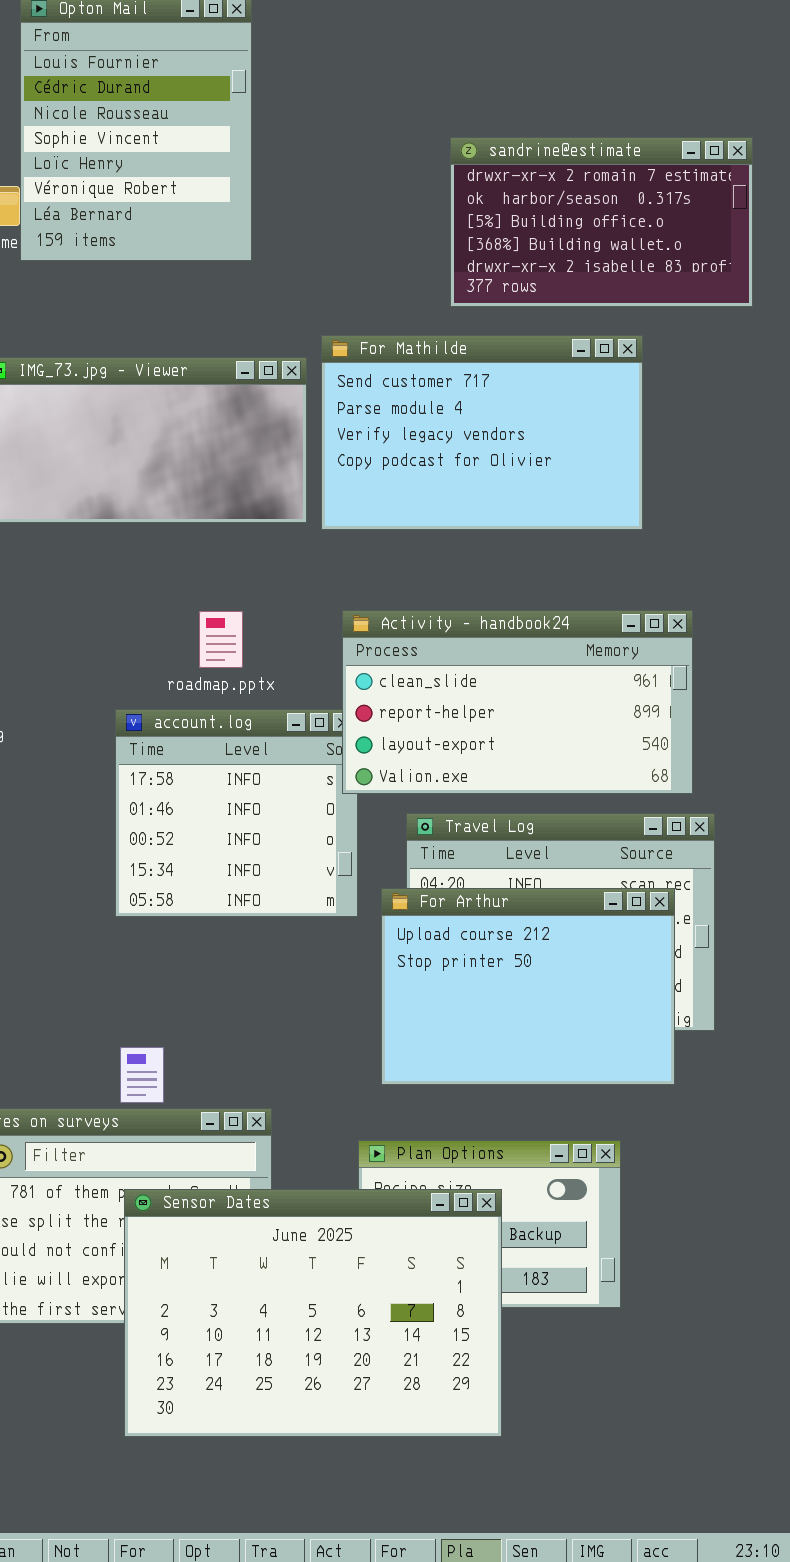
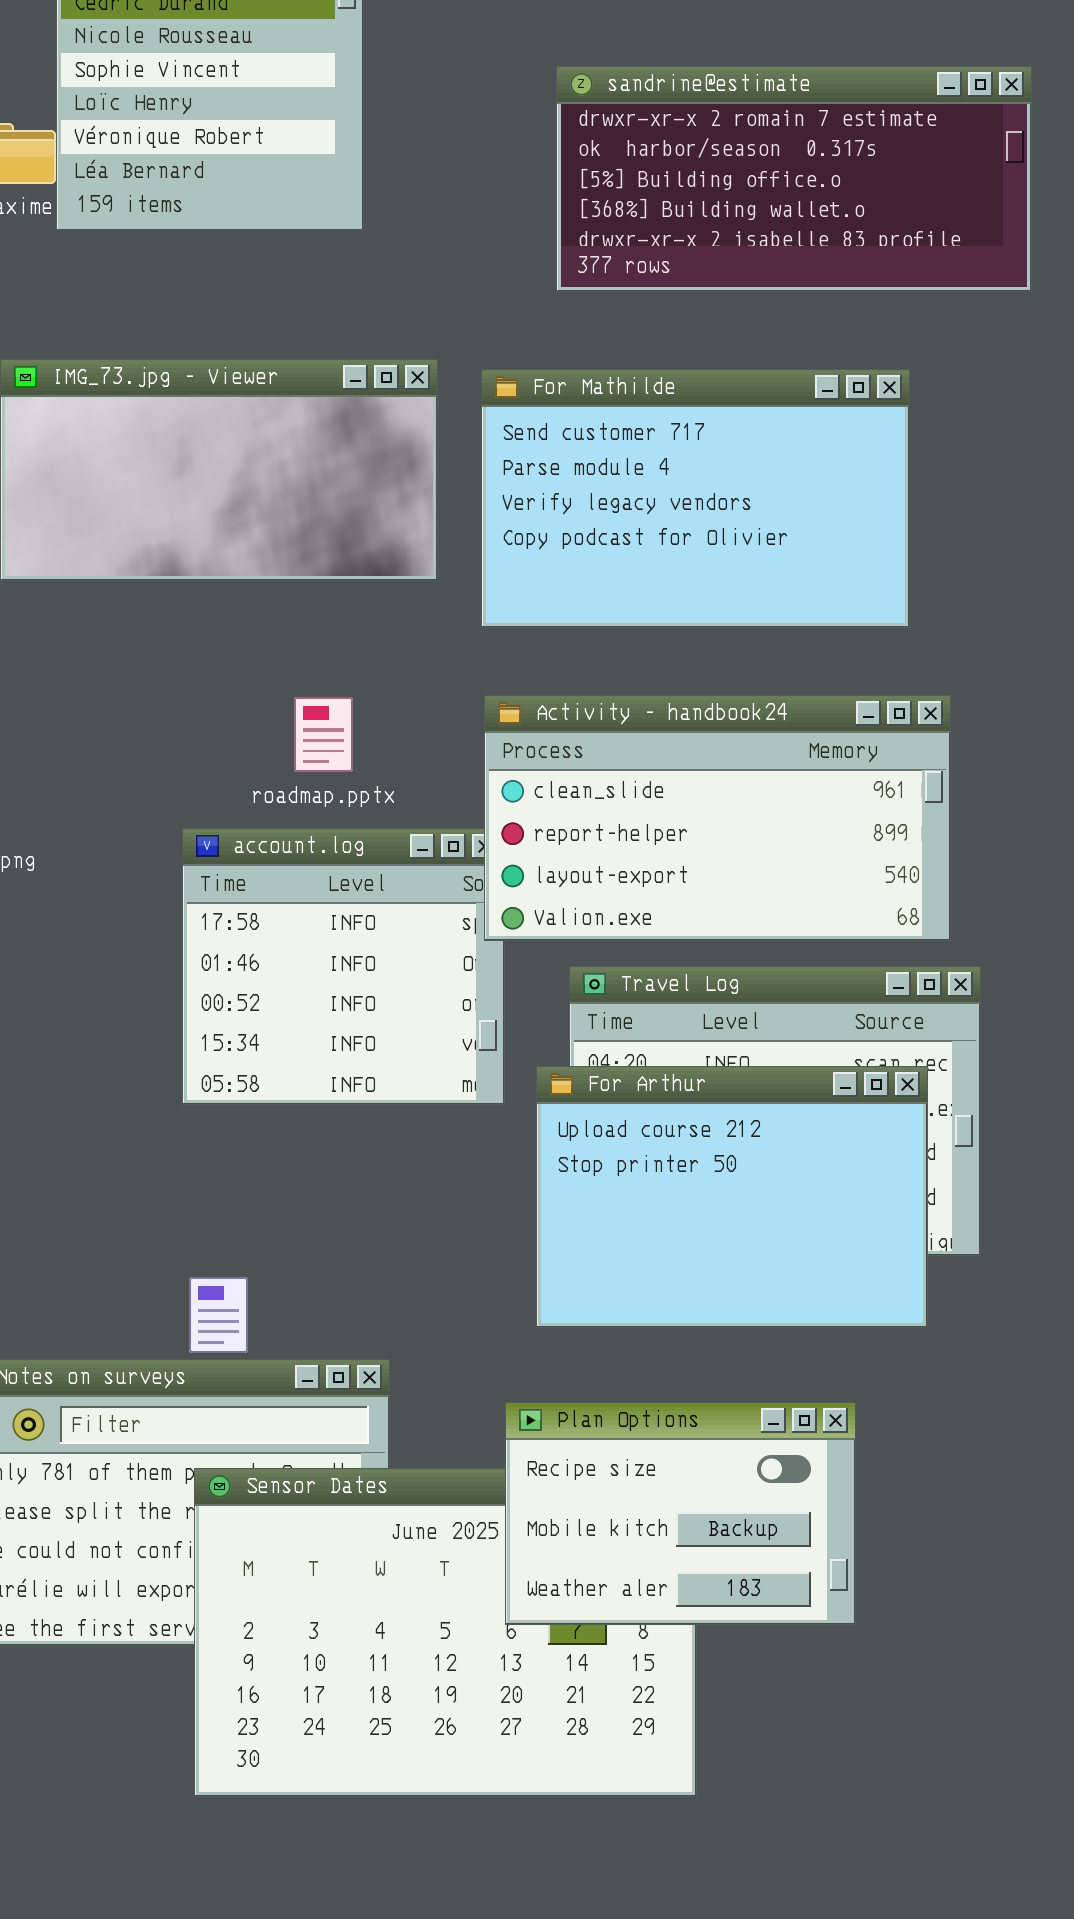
sandrine@estimate: [450,137,753,307] -> [556,66,1032,292], resized
For Mathilde: [321,335,643,530] -> [481,369,910,628], moved
Plan Options: [358,1140,621,1308] -> [505,1402,856,1625], raised

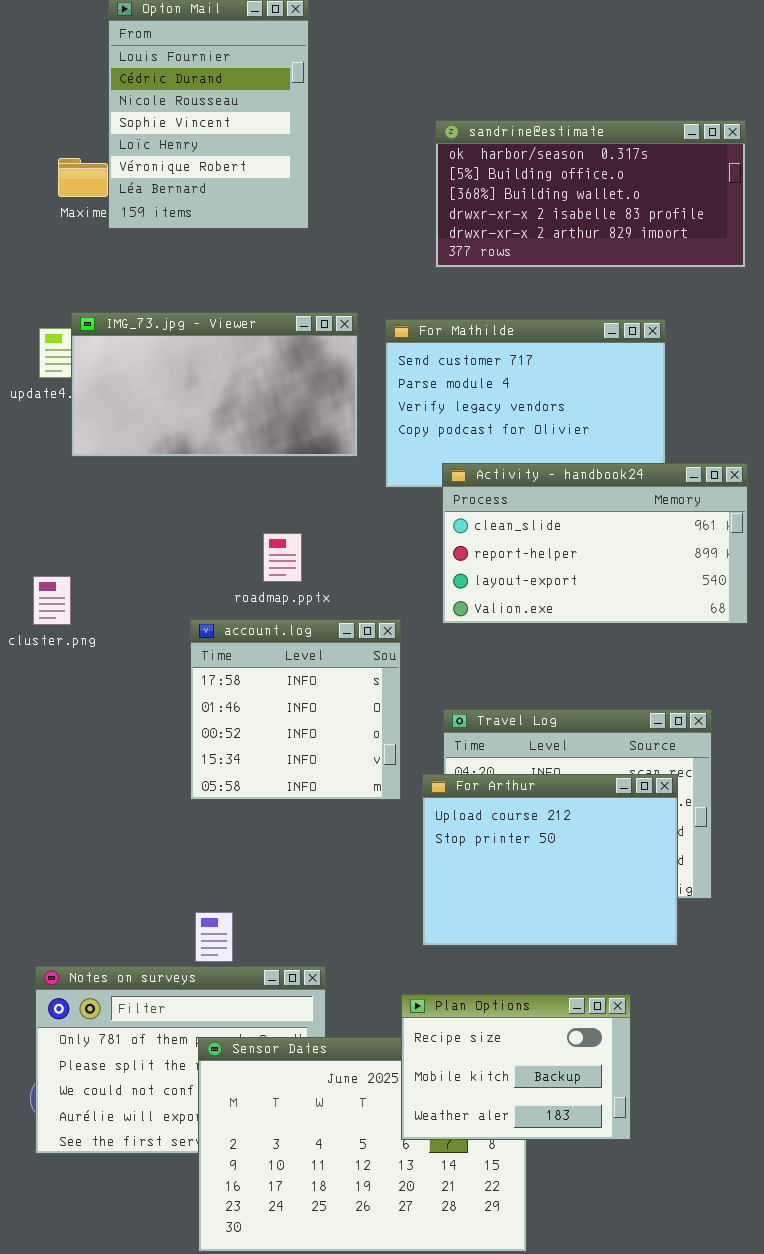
sandrine@estimate: [556,66,1032,292] -> [435,120,746,268], scrolled down 1 row
Activity - handbook24: [484,695,951,941] -> [442,463,748,624], moved

